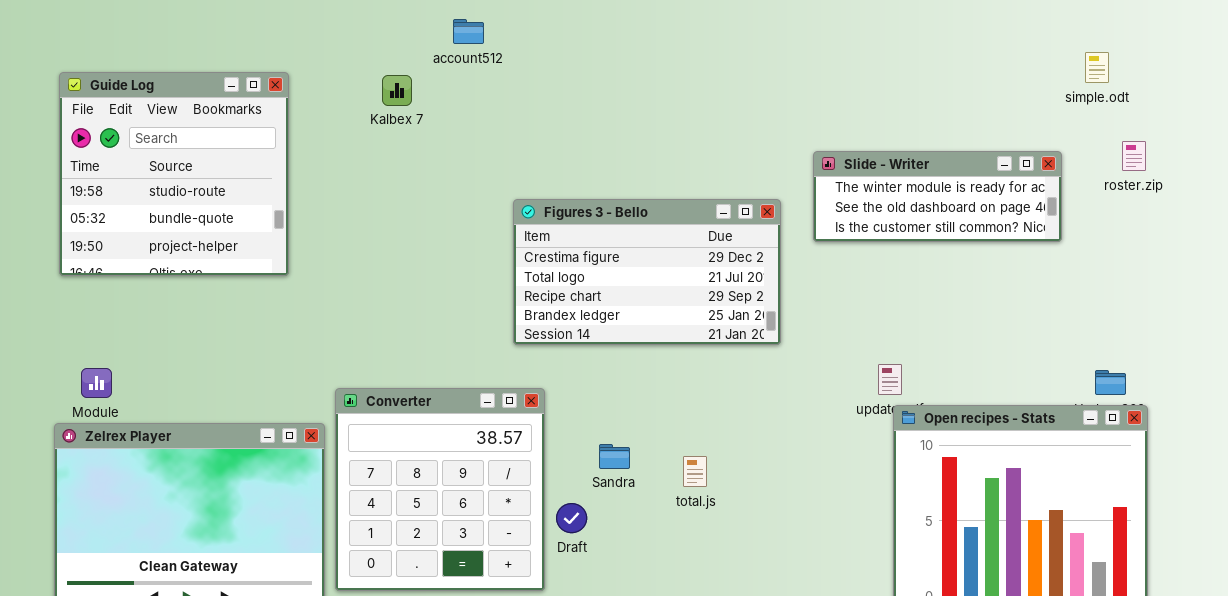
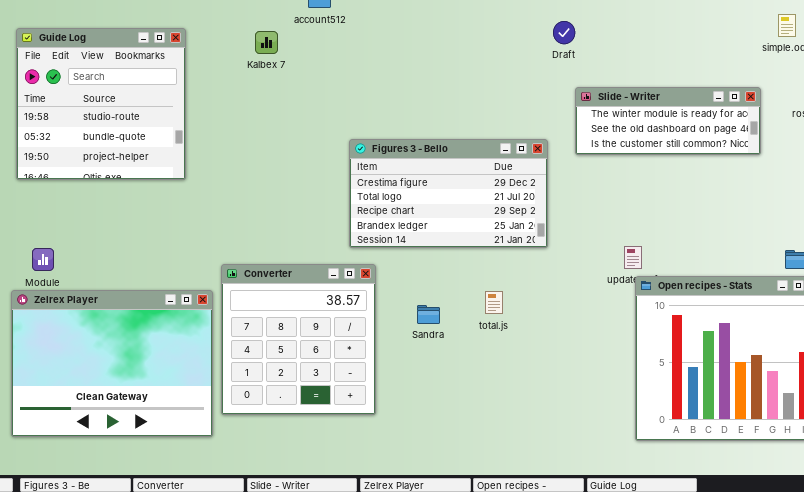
Figures 3 - Bello: [513,199,781,345] -> [349,139,548,248], moved
total.js: [683,456,707,487] -> [485,291,503,314], moved
Draft: [556,503,587,533] -> [553,21,575,44], moved

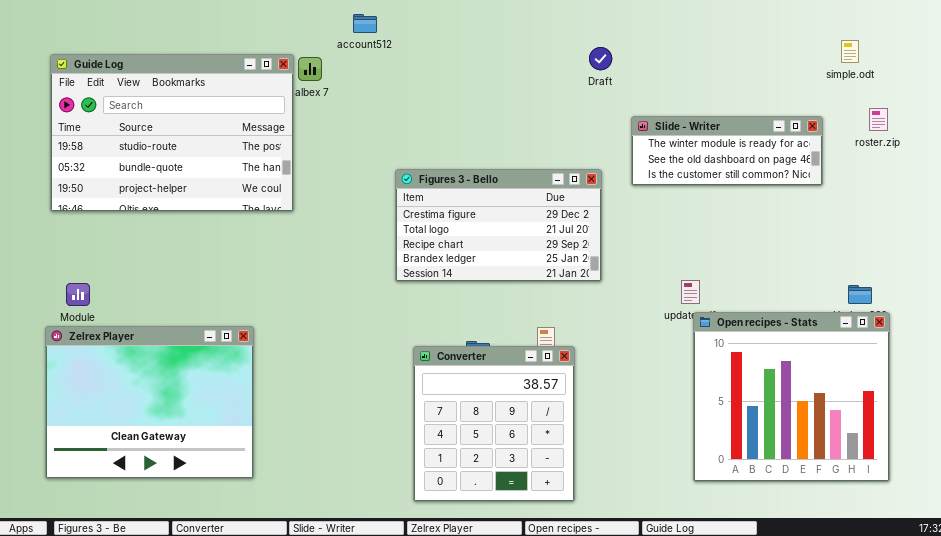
Draft: [553,21,575,44] -> [589,47,612,70], moved
Guide Log: [16,28,186,180] -> [50,54,294,212], resized
Converter: [221,264,376,415] -> [413,346,575,502], moved

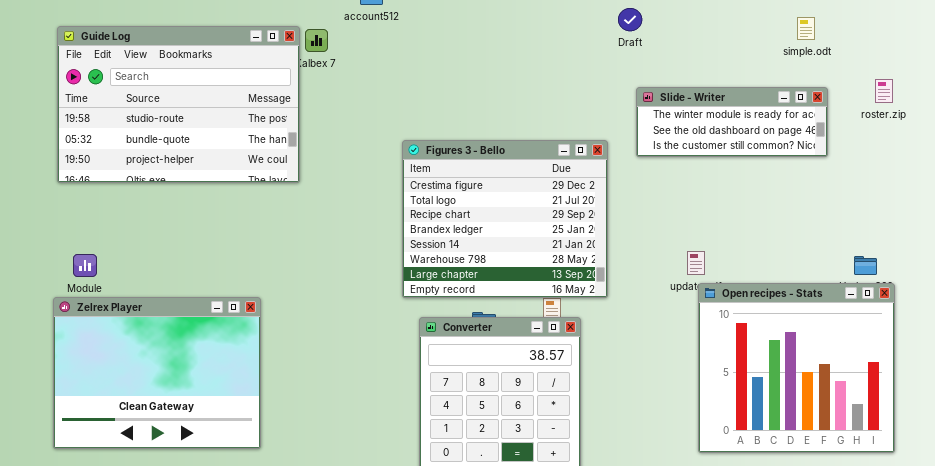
simple.odt: [841,40,859,63] -> [797,17,815,40], moved
Draft: [589,47,612,70] -> [618,8,642,31], moved
Figures 3 - Bello: [395,169,602,282] -> [402,140,608,298], resized

